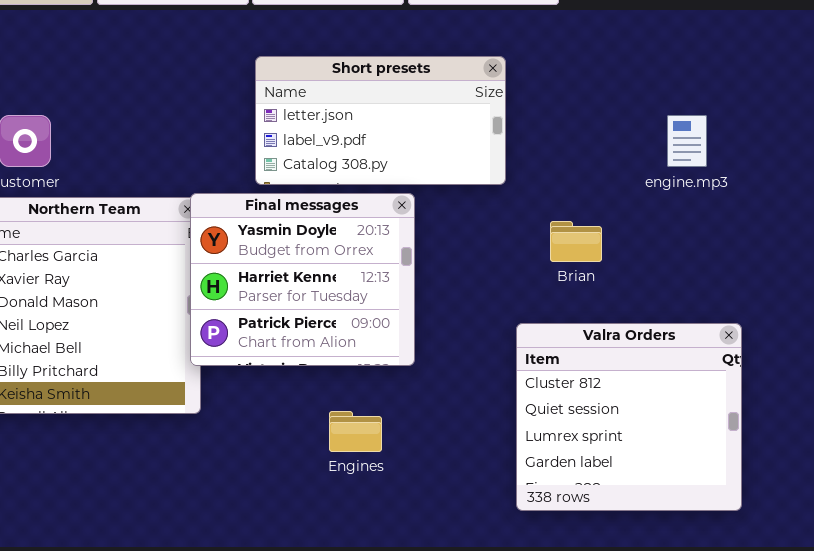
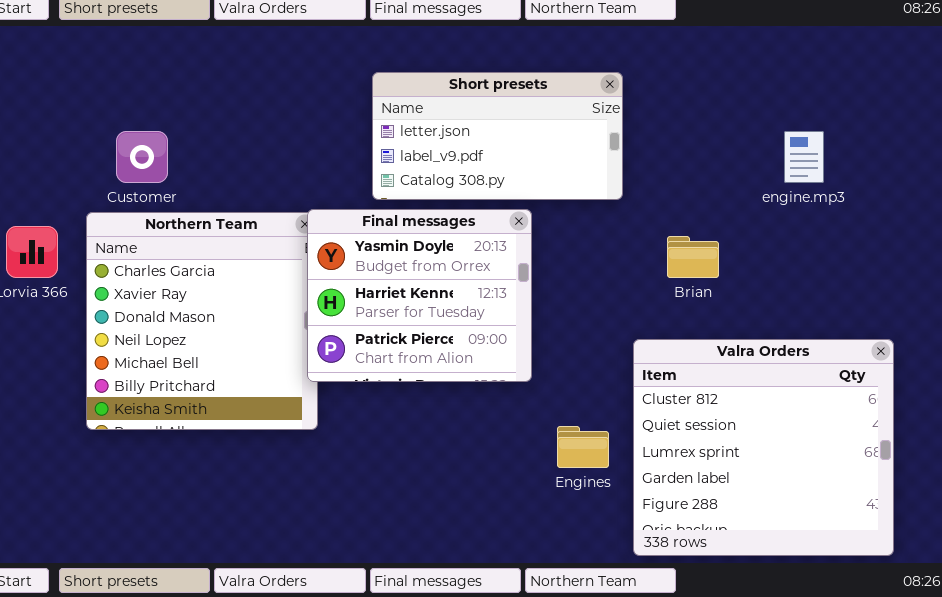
Valra Orders: [516,323,742,511] -> [633,339,894,556], resized
Engines: [329,411,382,452] -> [557,426,609,468], moved

